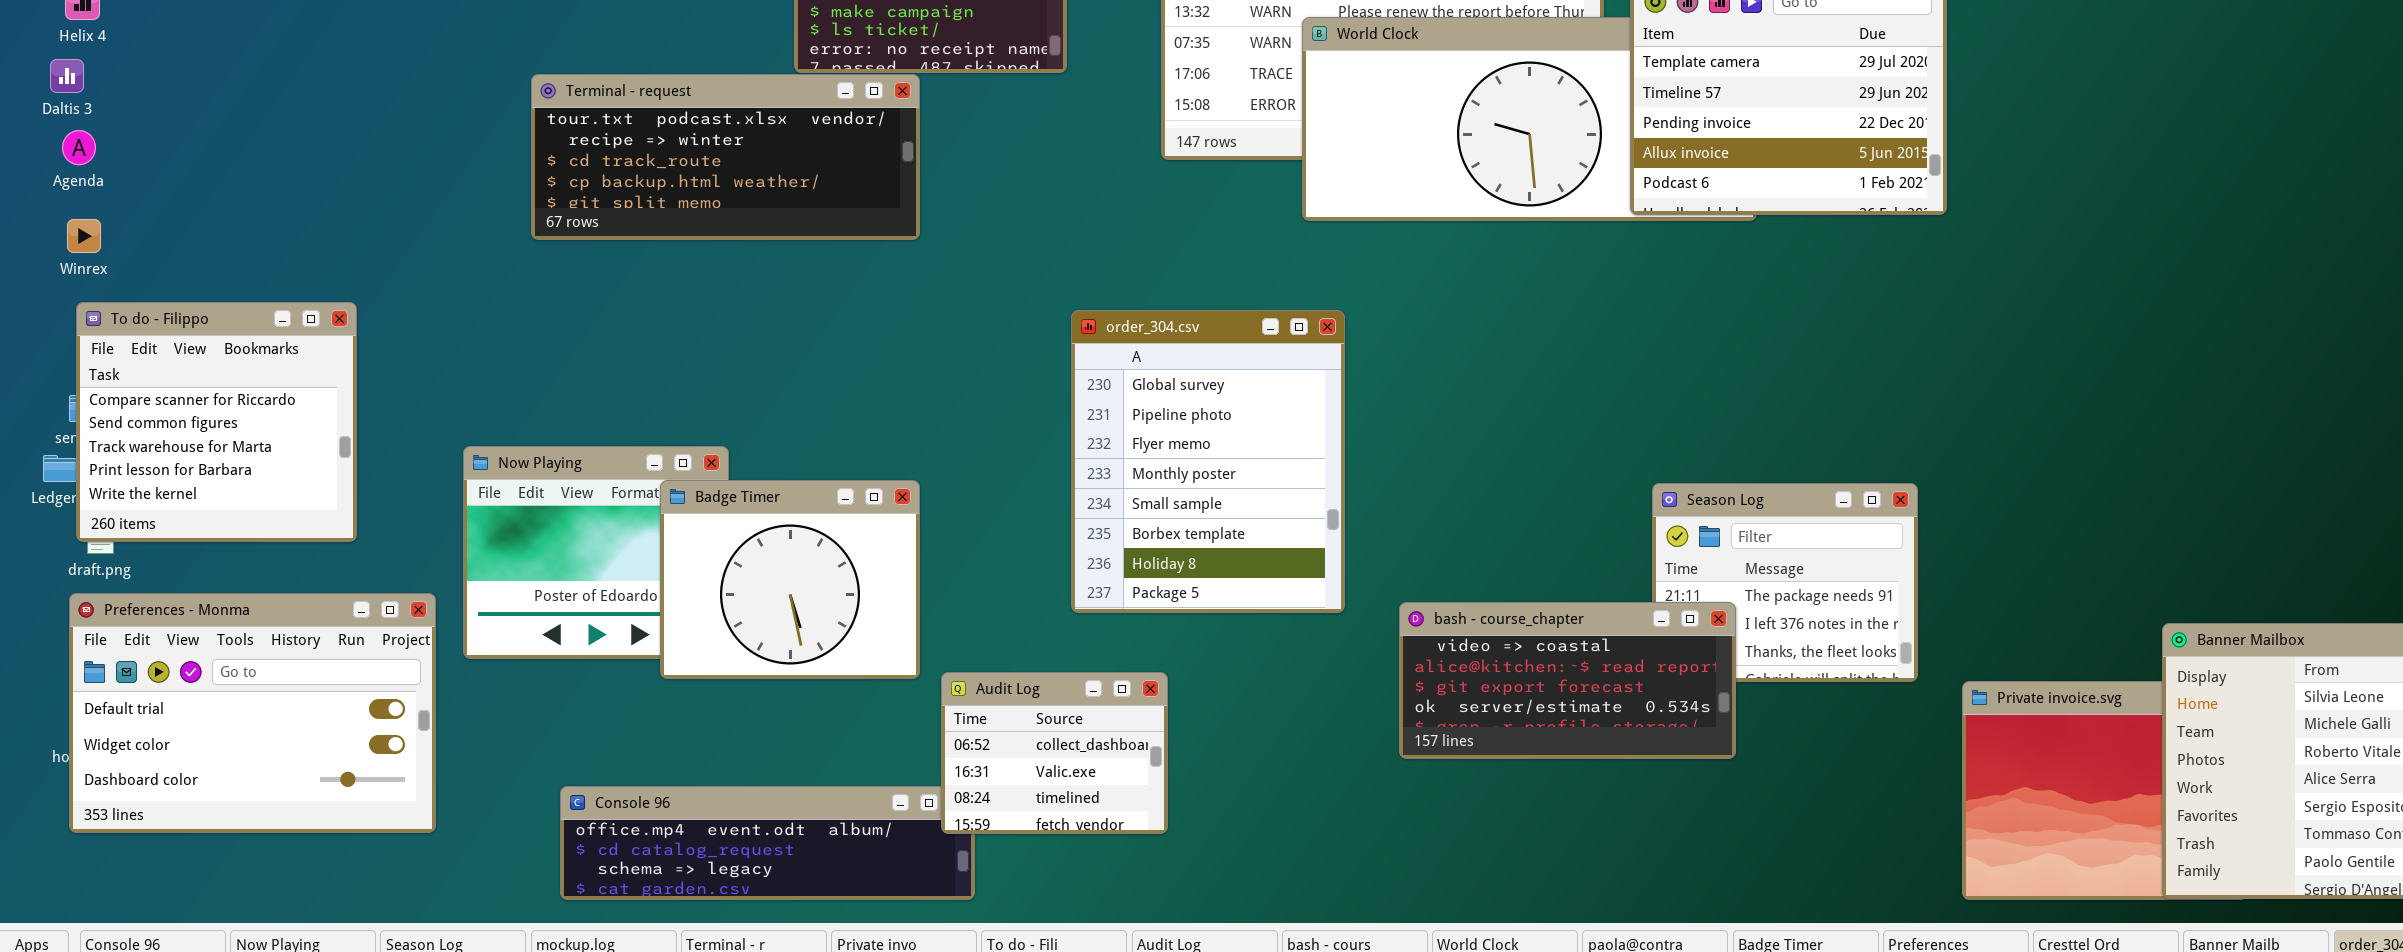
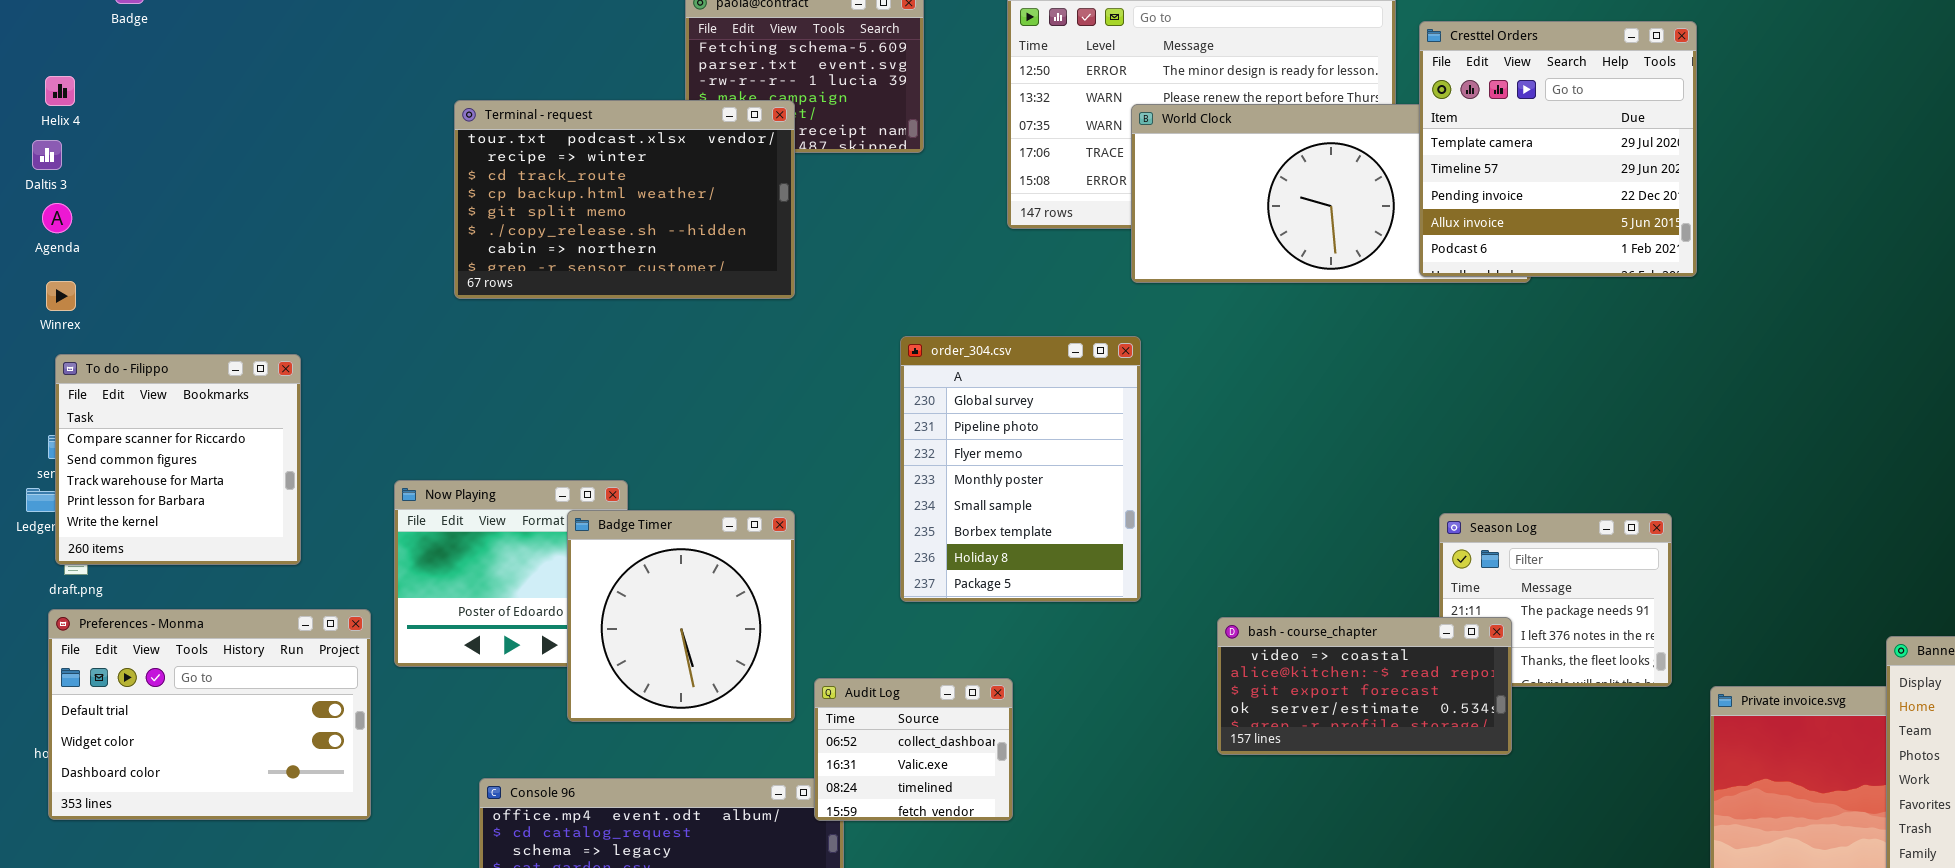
Terminal - request: [531,74,920,240] -> [454,100,795,299], resized
order_304.csv: [1071,310,1345,613] -> [900,336,1141,602], moved
Badge Timer: [660,480,920,679] -> [567,510,795,722], resized

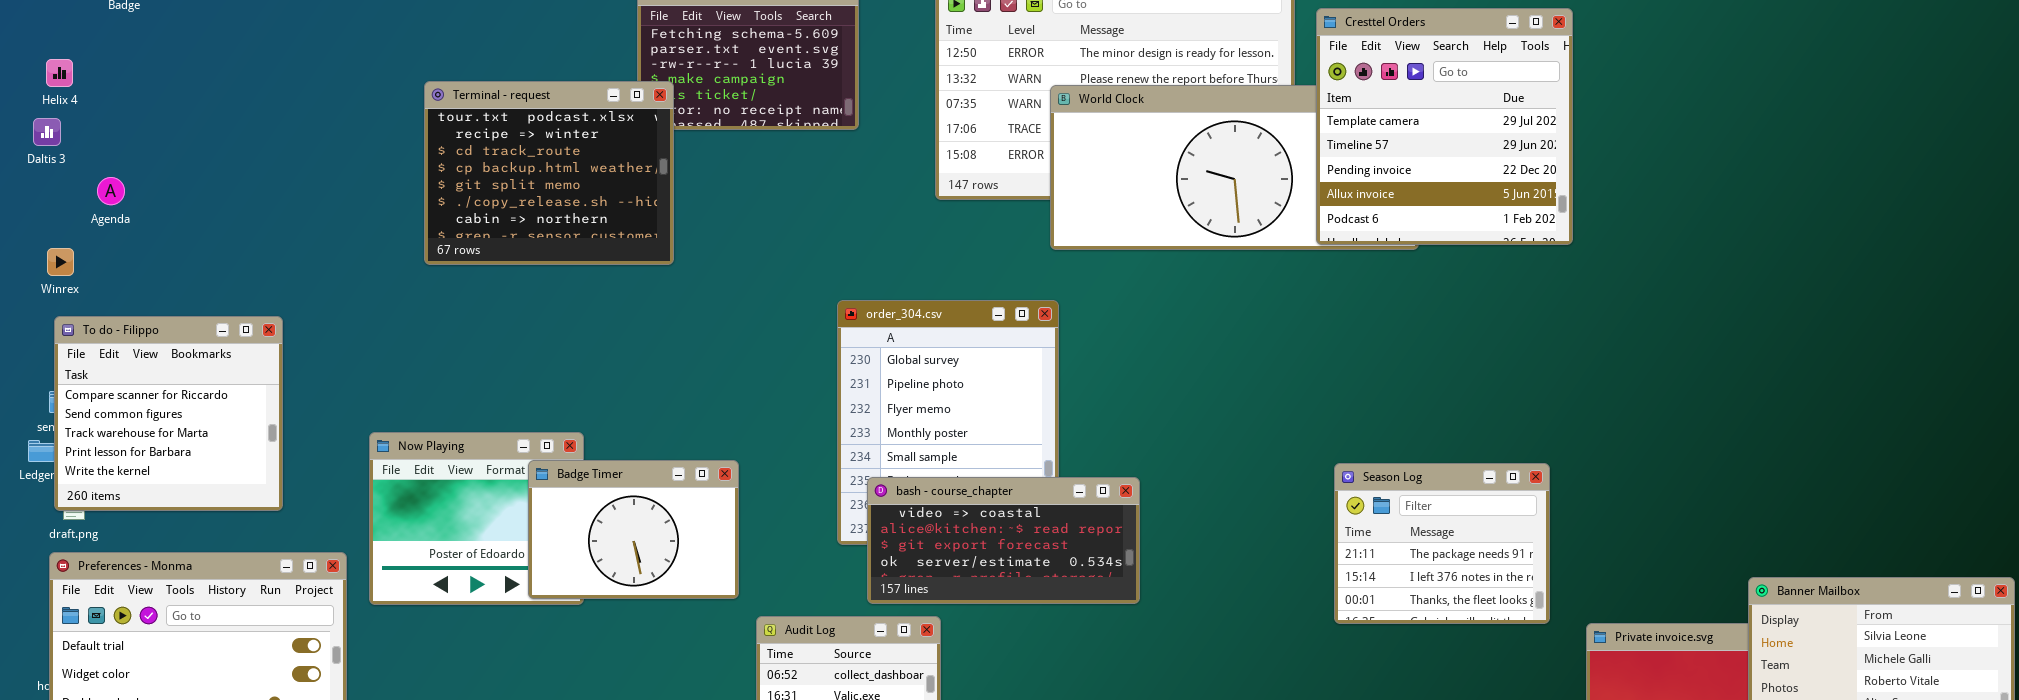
Terminal - request: [454,100,795,299] -> [424,81,674,265], resized
Agenda: [42,203,72,233] -> [97,177,125,205], moved
Badge Timer: [567,510,795,722] -> [528,460,739,599], resized
bash - course_chapter: [1217,617,1512,755] -> [867,477,1140,604], moved

